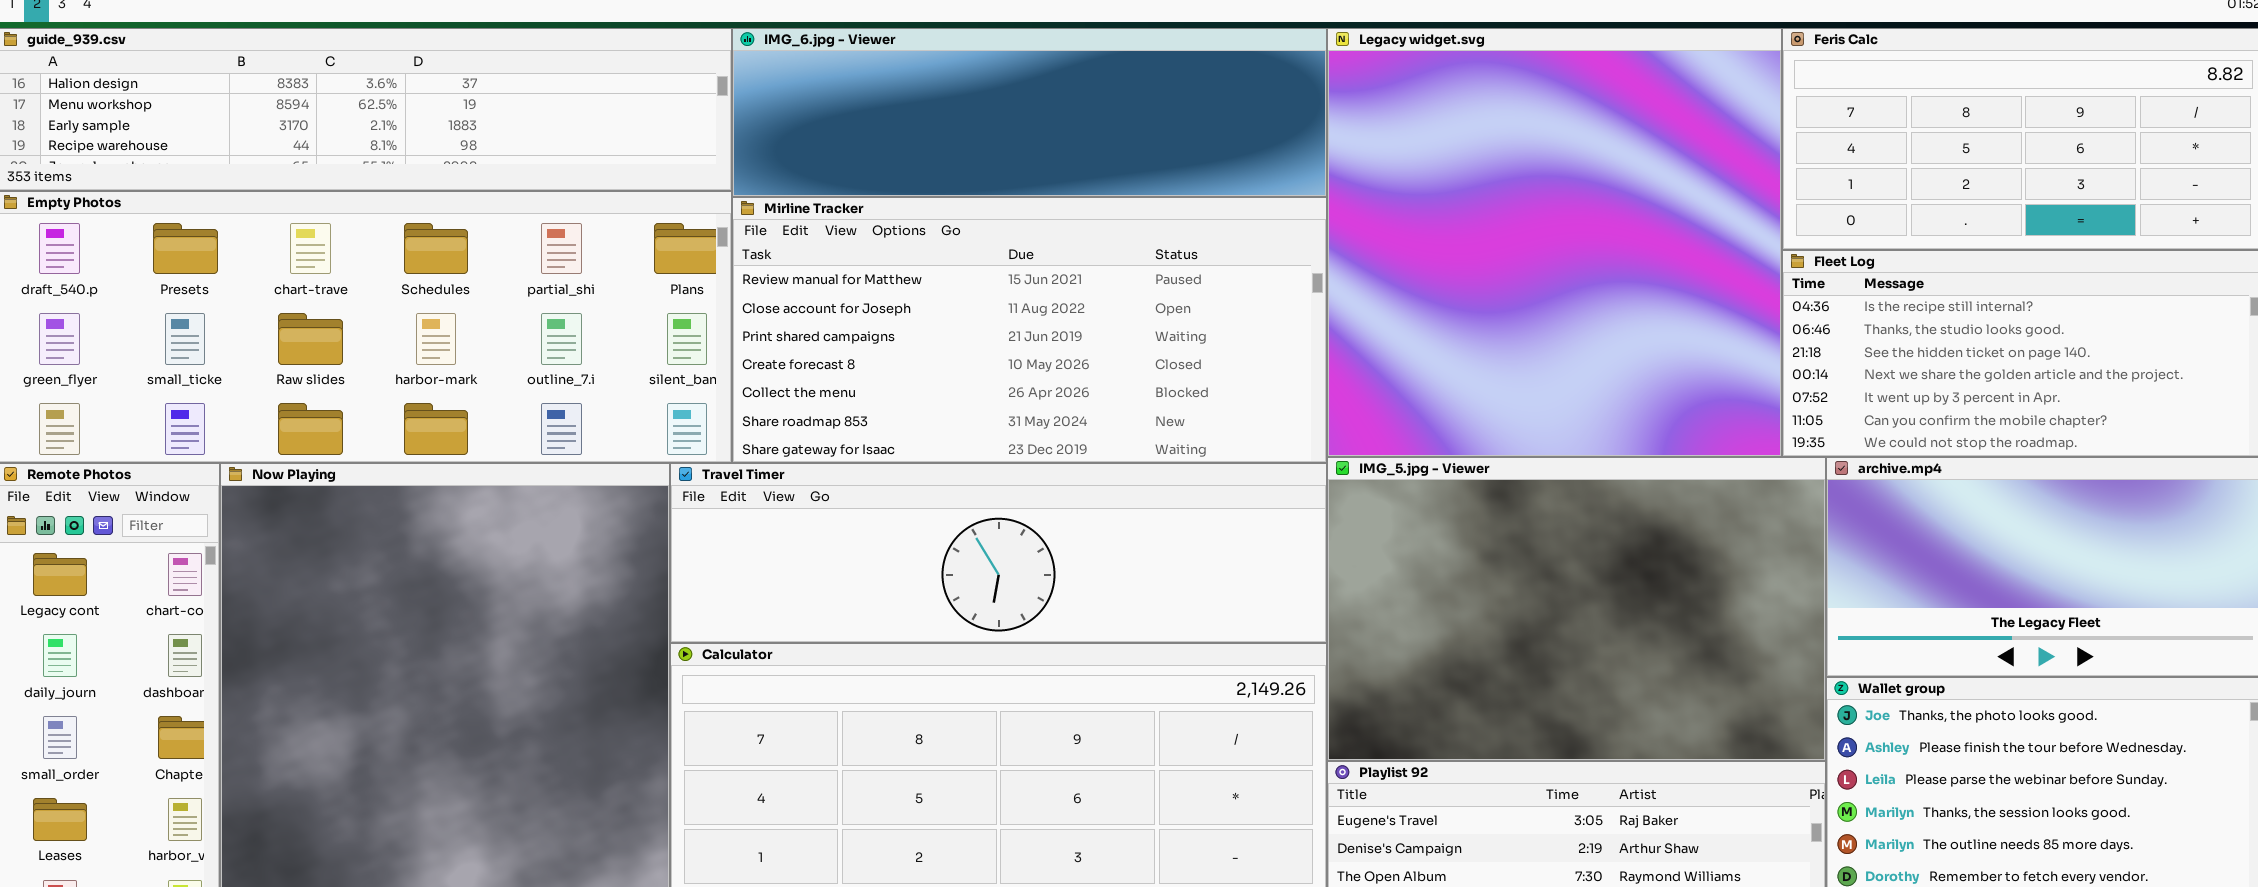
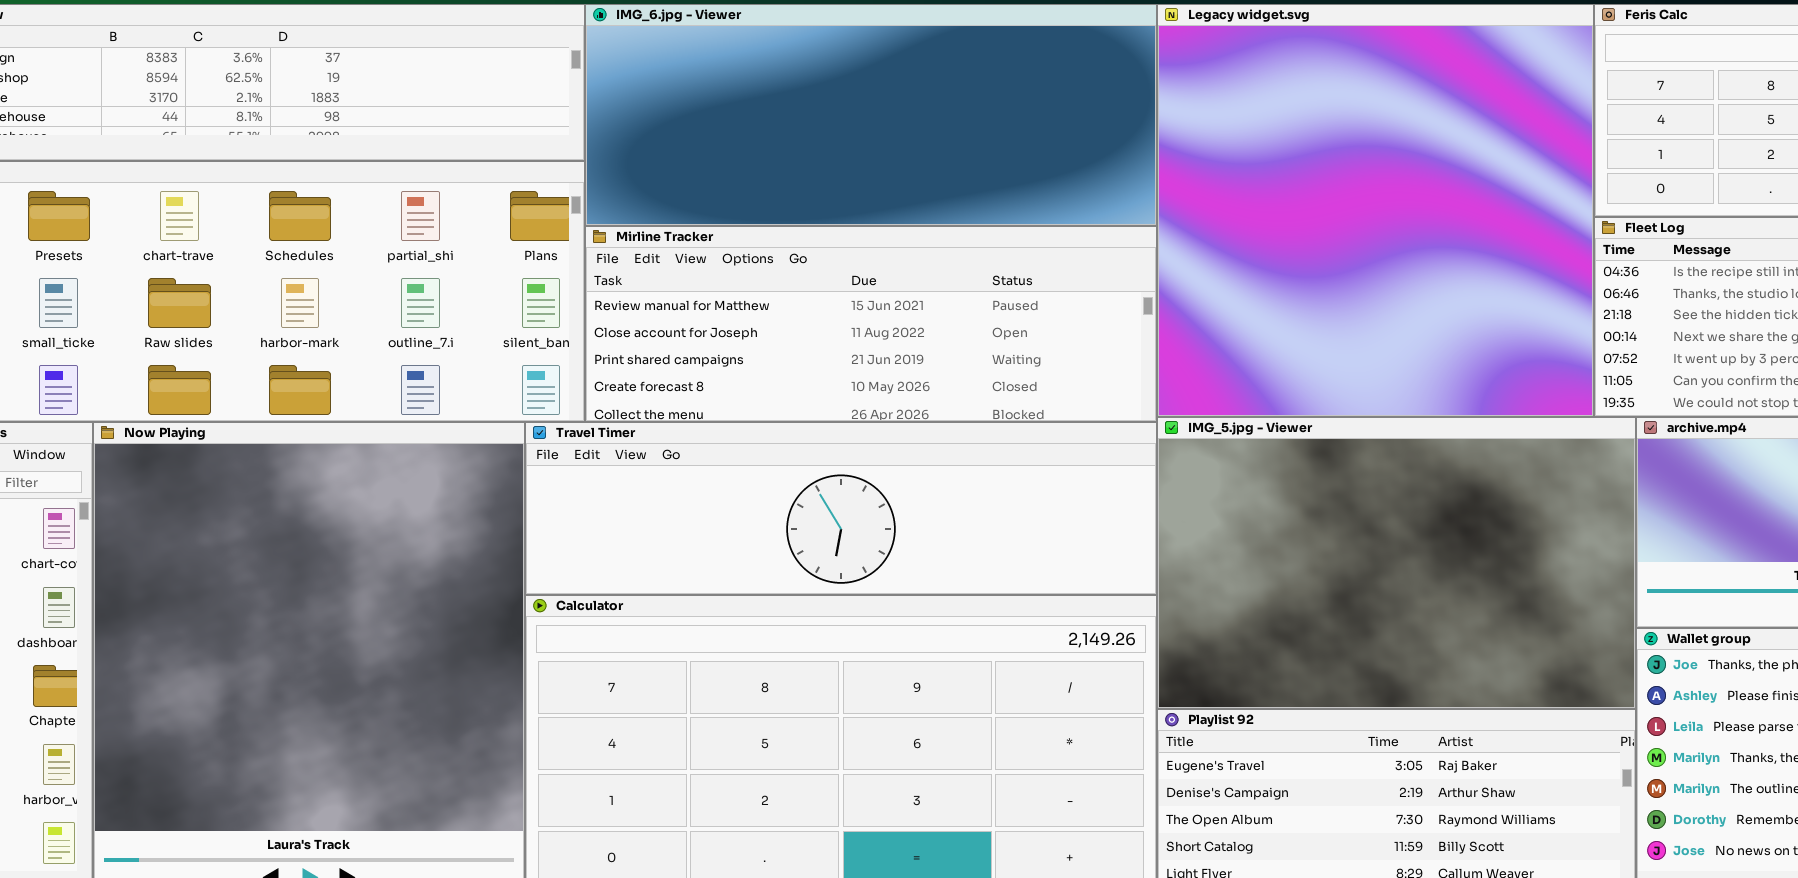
IMG_6.jpg - Viewer: [732,28,1327,197] -> [585,4,1157,226], resized
Mirline Tracker: [732,197,1327,463] -> [585,226,1157,422], resized

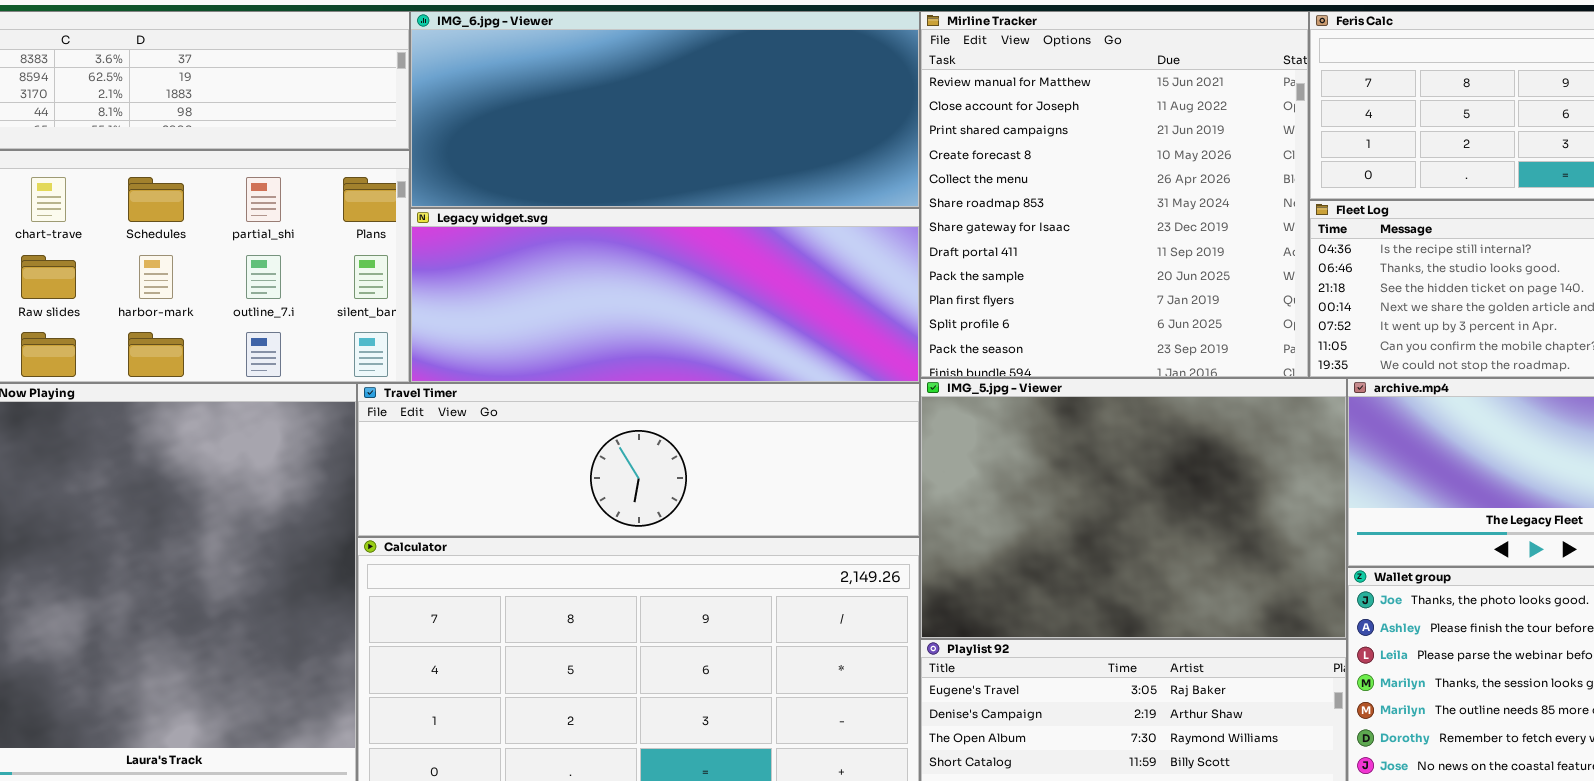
Legacy widget.svg: [1157,4,1594,417] -> [410,208,920,383], moved, resized
Mirline Tracker: [585,226,1157,422] -> [920,11,1309,378], moved, resized

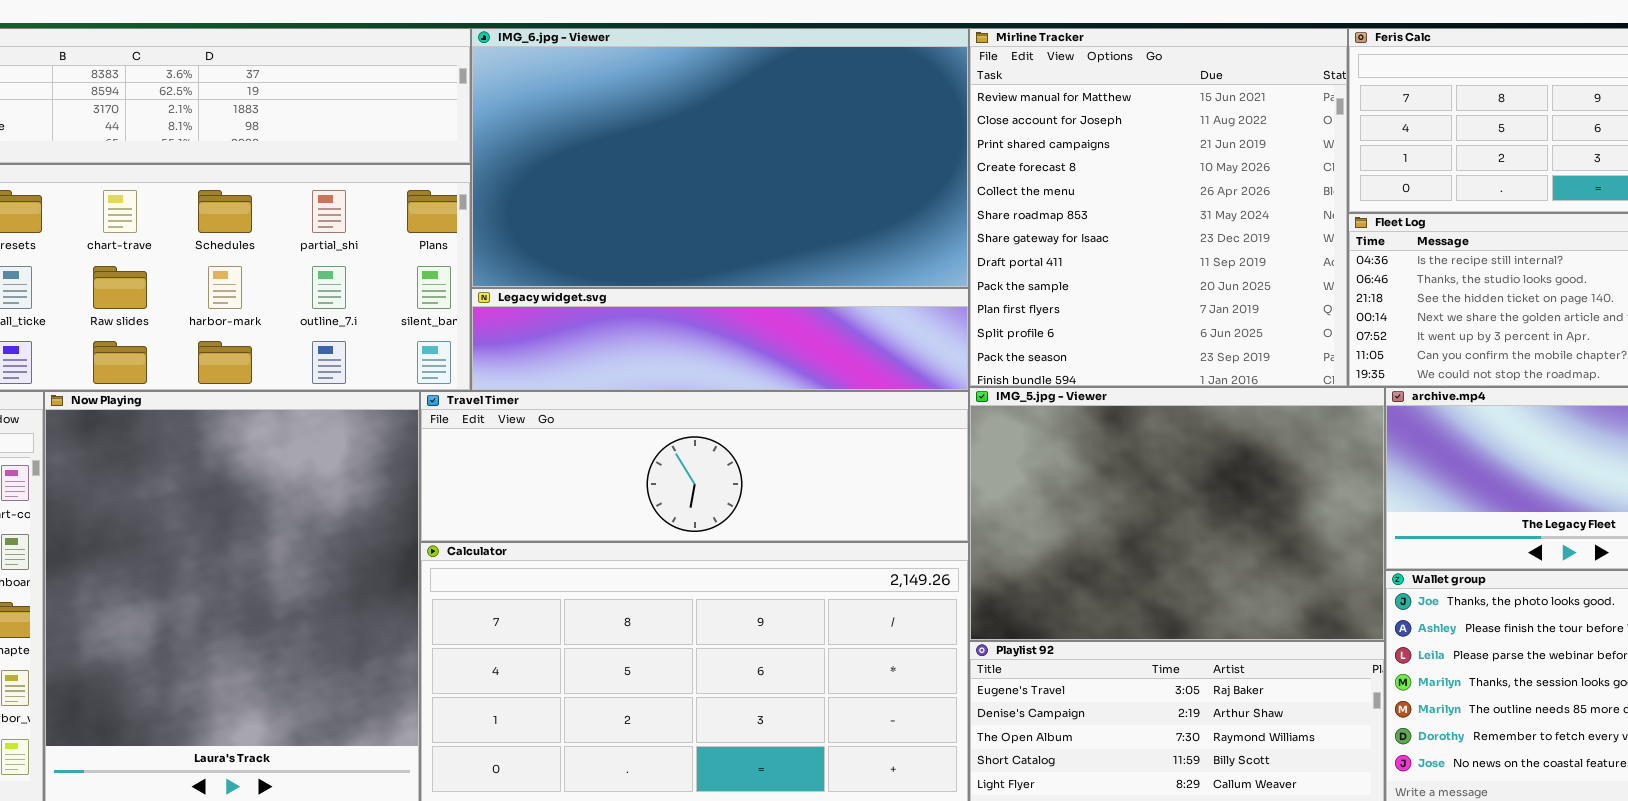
IMG_6.jpg - Viewer: [410,11,920,208] -> [471,28,969,288], resized
Legacy widget.svg: [410,208,920,383] -> [471,288,969,391], resized

